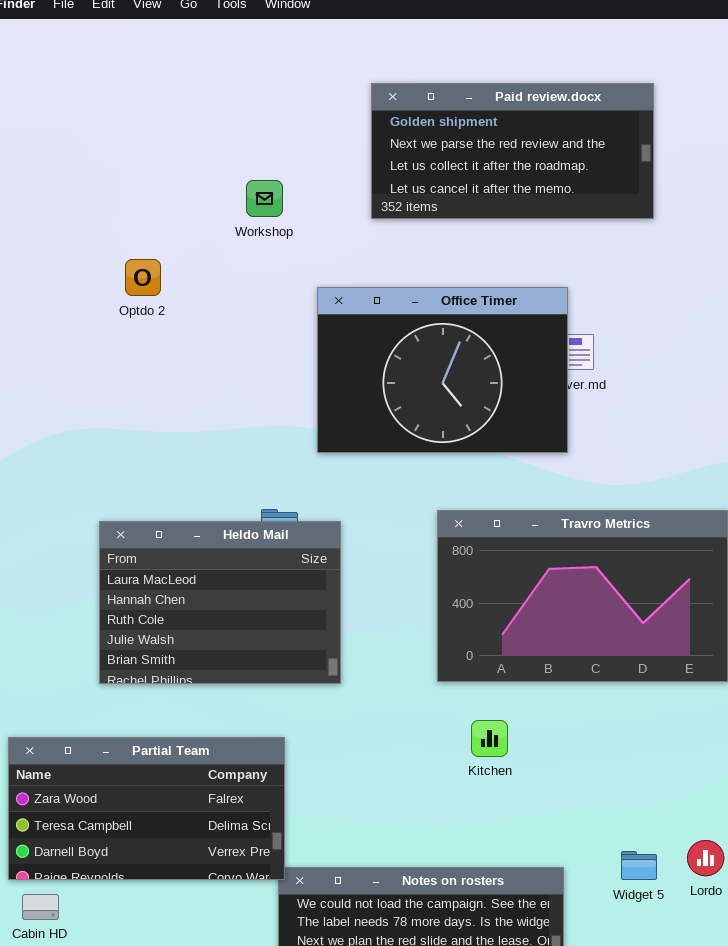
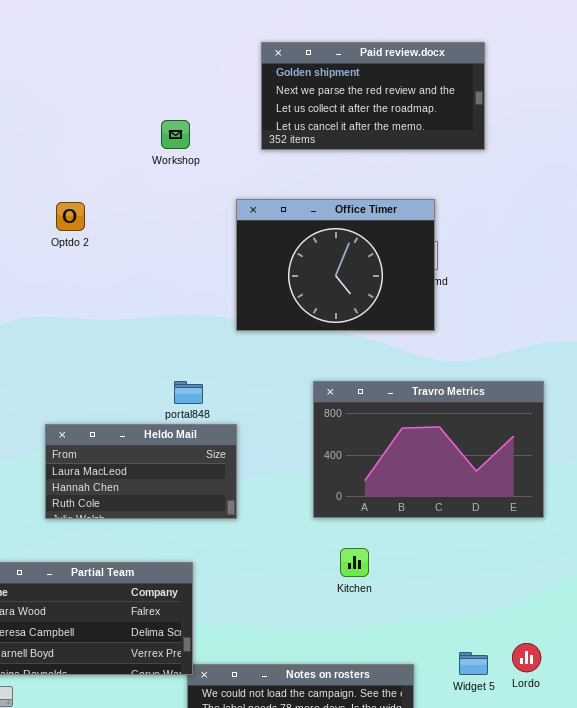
Optdo 2: [125,259,161,296] -> [56,202,85,231], moved
Office Timer: [317,287,568,453] -> [236,199,435,331], moved
Heldo Mail: [99,521,341,684] -> [45,424,237,519], resized

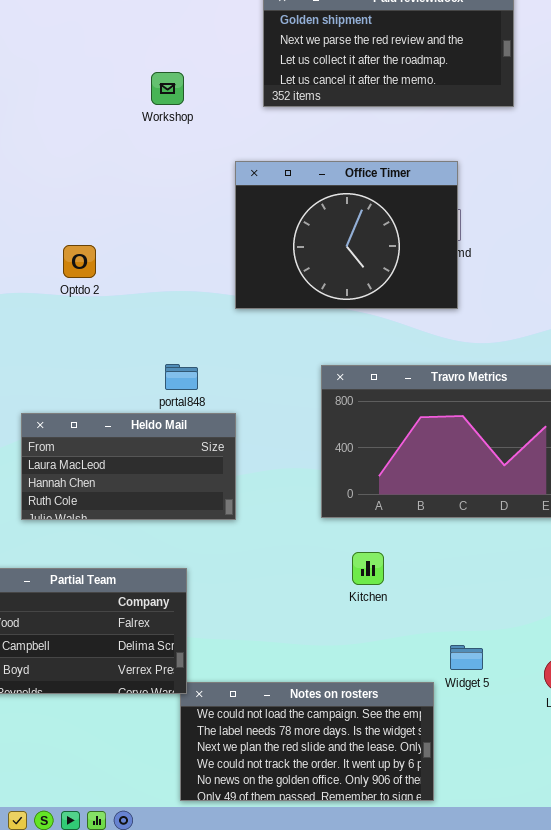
Optdo 2: [56,202,85,231] -> [63,245,96,278], moved
Widget 5: [459,652,488,675] -> [450,645,483,670], moved

